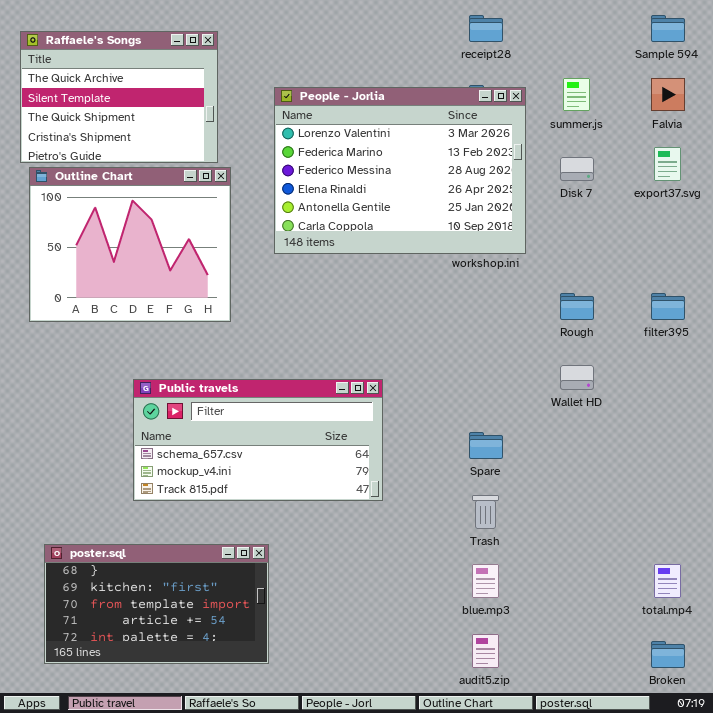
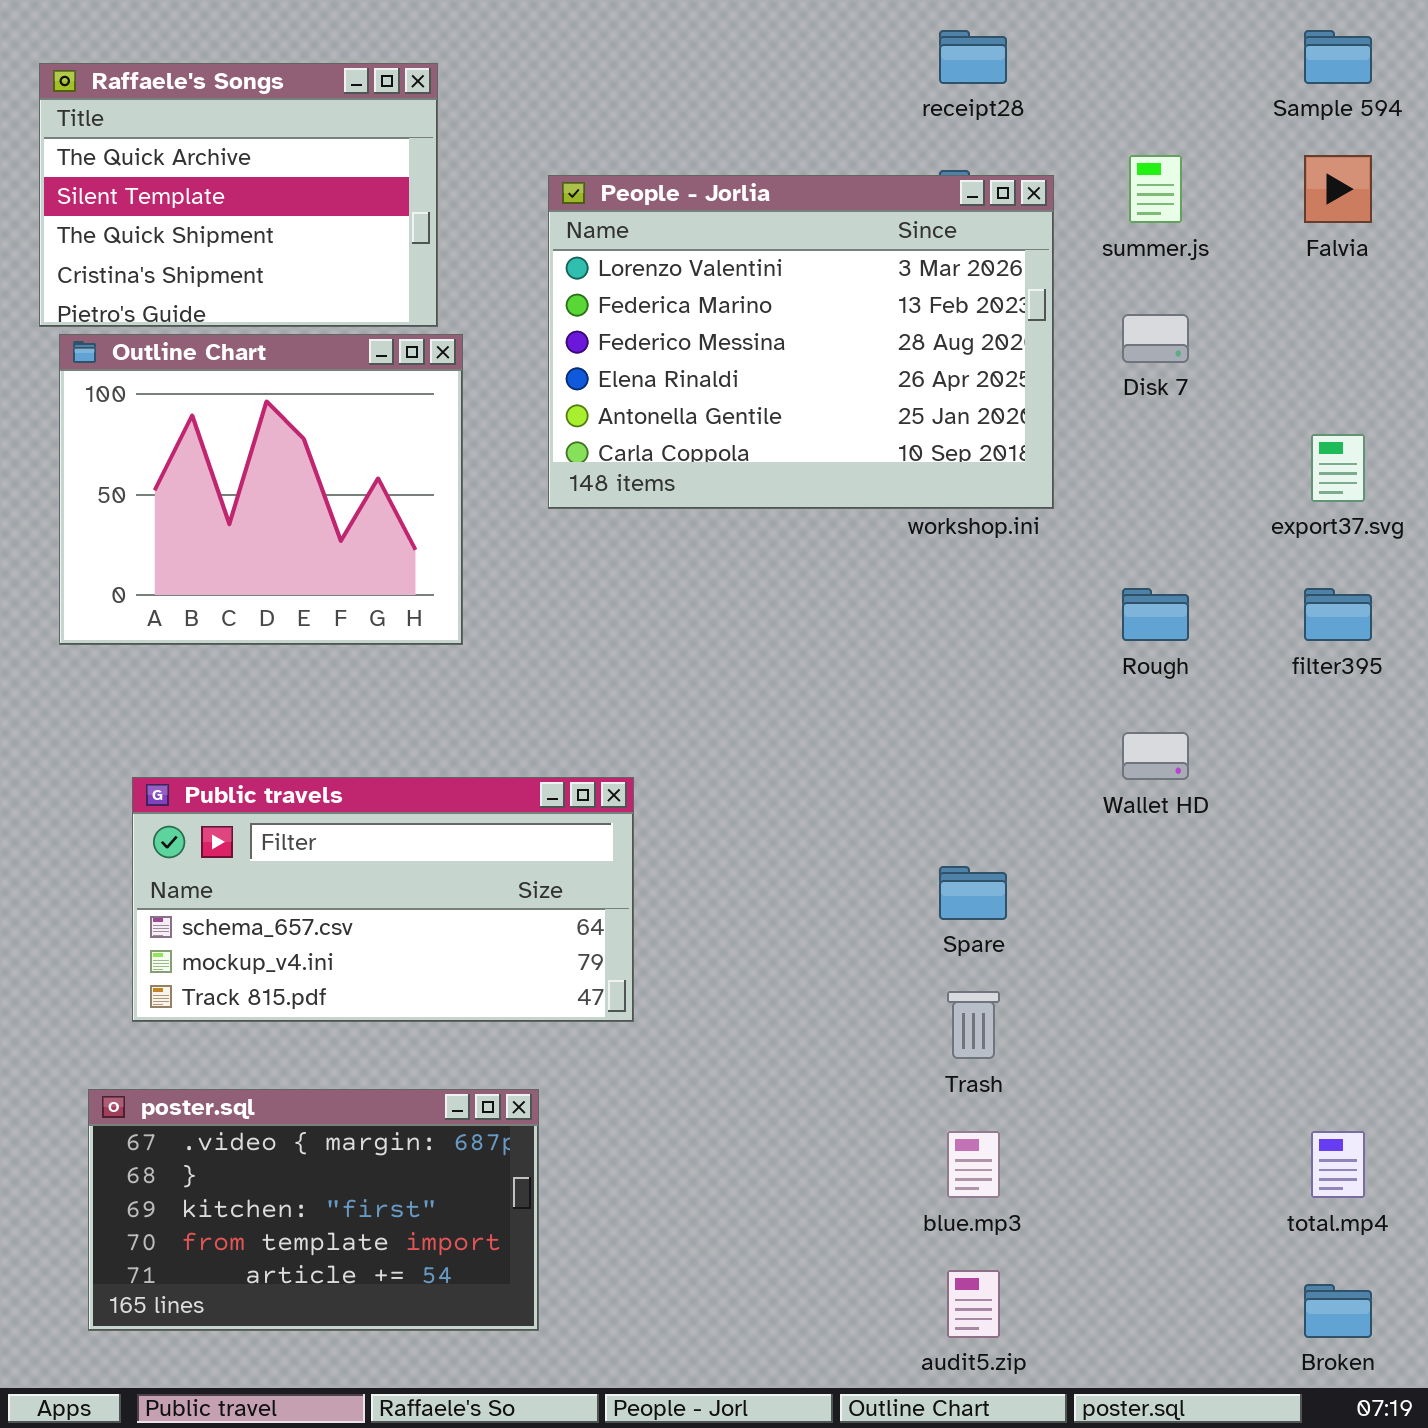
export37.svg: [654,147,681,181] -> [1311,434,1365,502], moved
Public travels: [133,379,383,501] -> [132,777,634,1022], moved
poster.sql: [44,544,269,664] -> [88,1089,539,1331], scrolled up 1 row

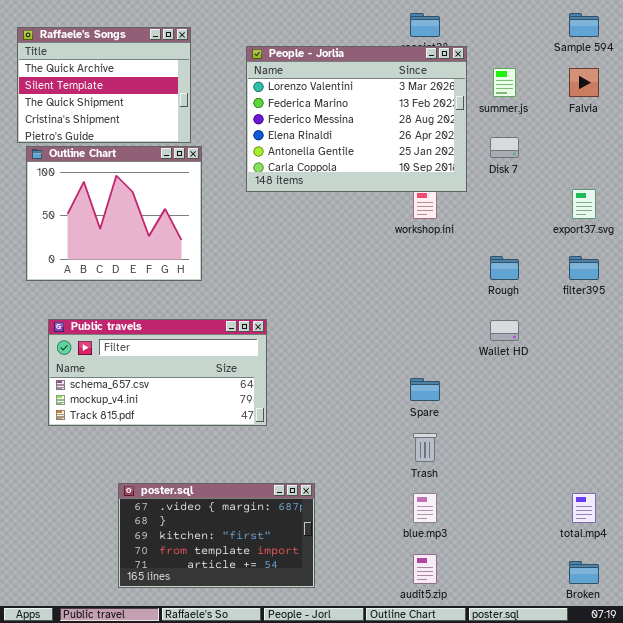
People - Jorlia: [548,175,1054,509] -> [246,46,467,192], moved
Public travels: [132,777,634,1022] -> [48,319,267,426], moved
poster.sql: [88,1089,539,1331] -> [118,483,315,588], moved

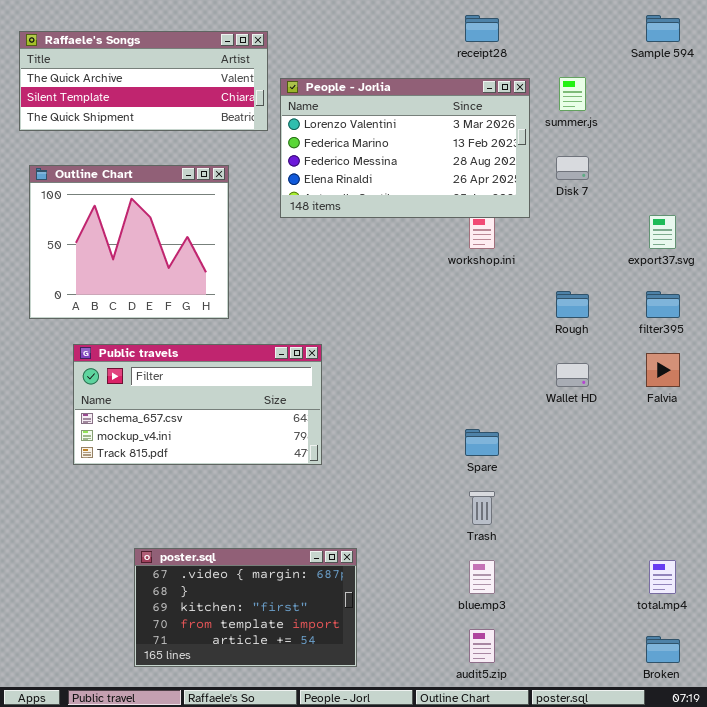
Raffaele's Songs: [17,27,191,143] -> [19,31,268,131], resized
People - Jorlia: [246,46,467,192] -> [280,78,530,218], resized
Falvia: [569,68,599,97] -> [646,353,680,387], moved
Public travels: [48,319,267,426] -> [73,344,322,465], moved

